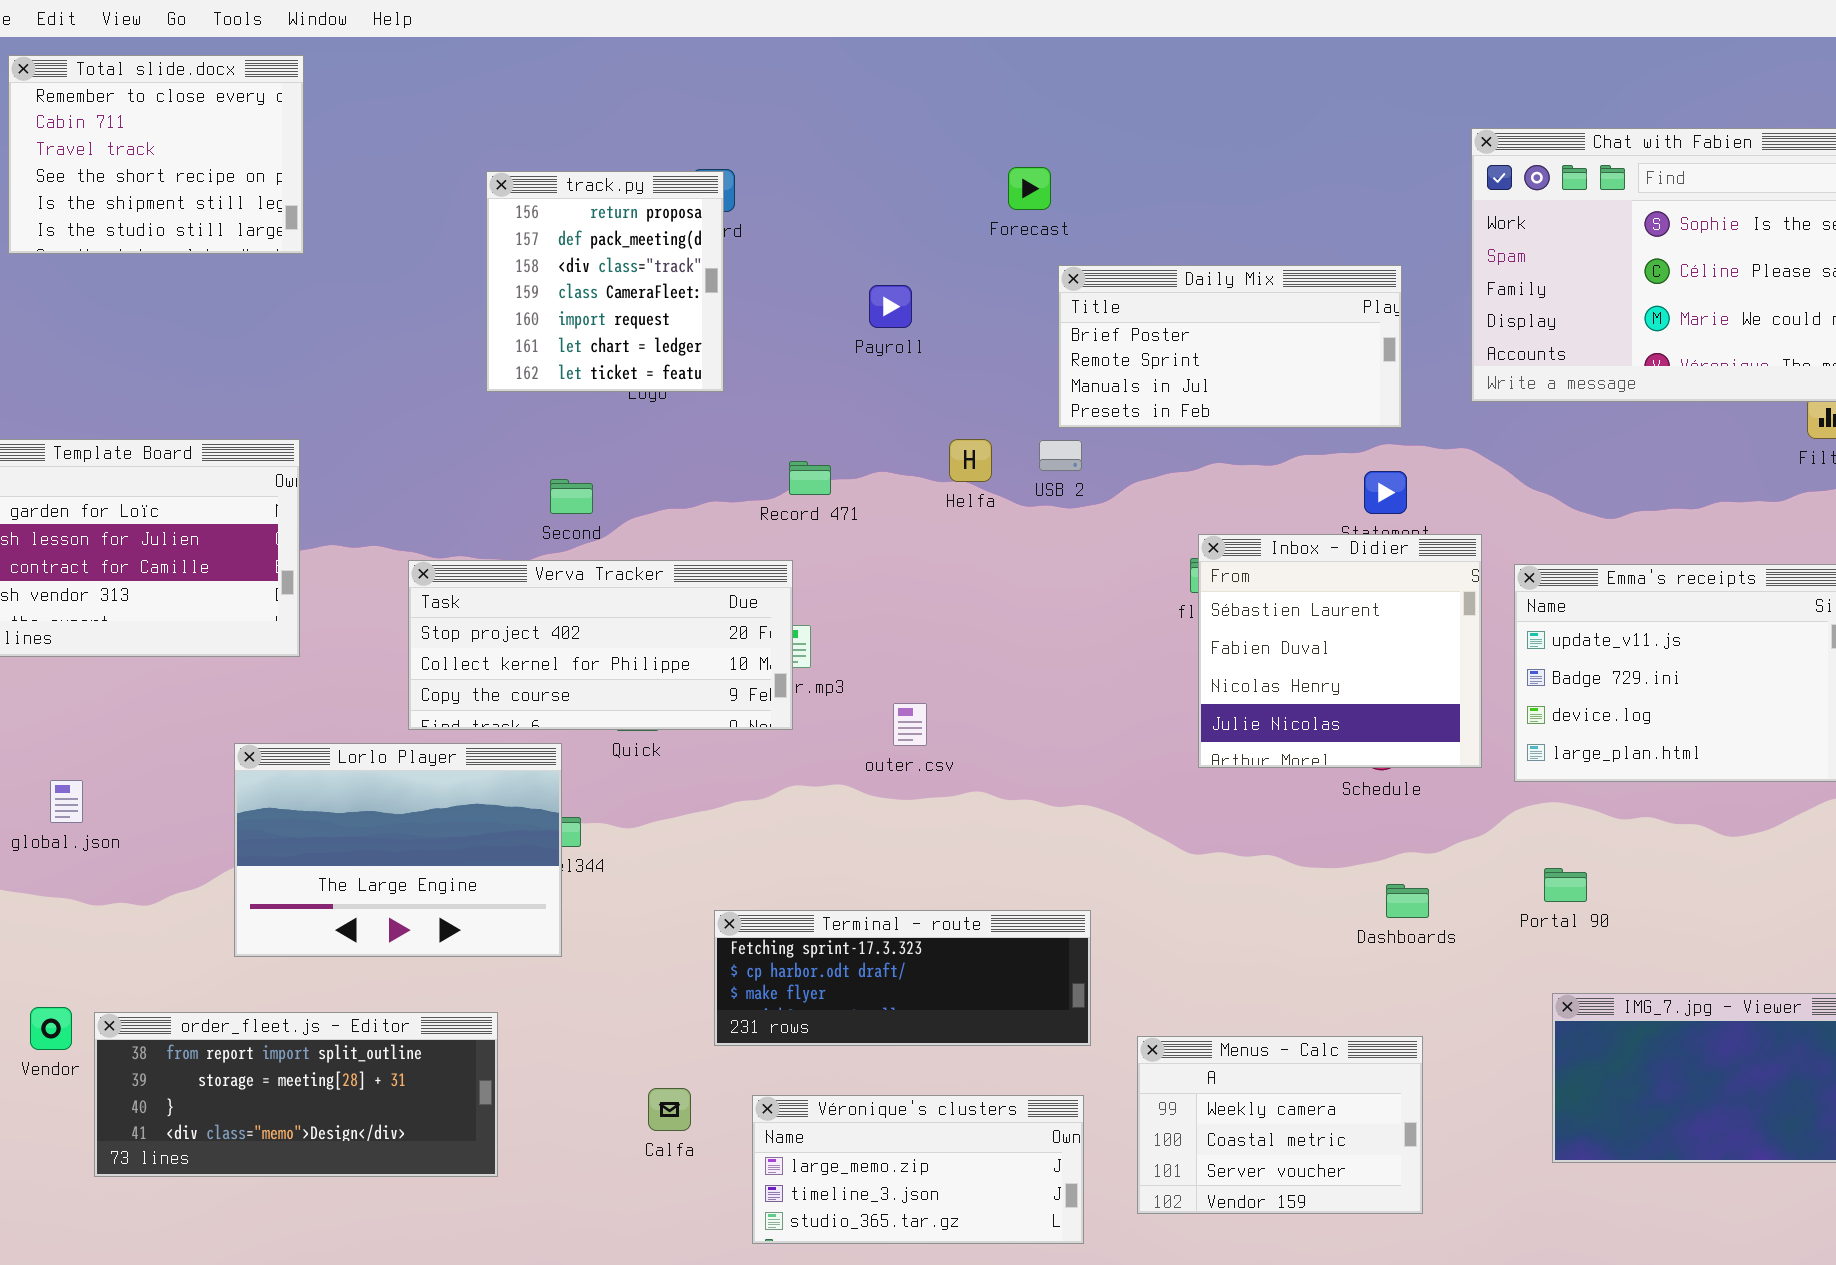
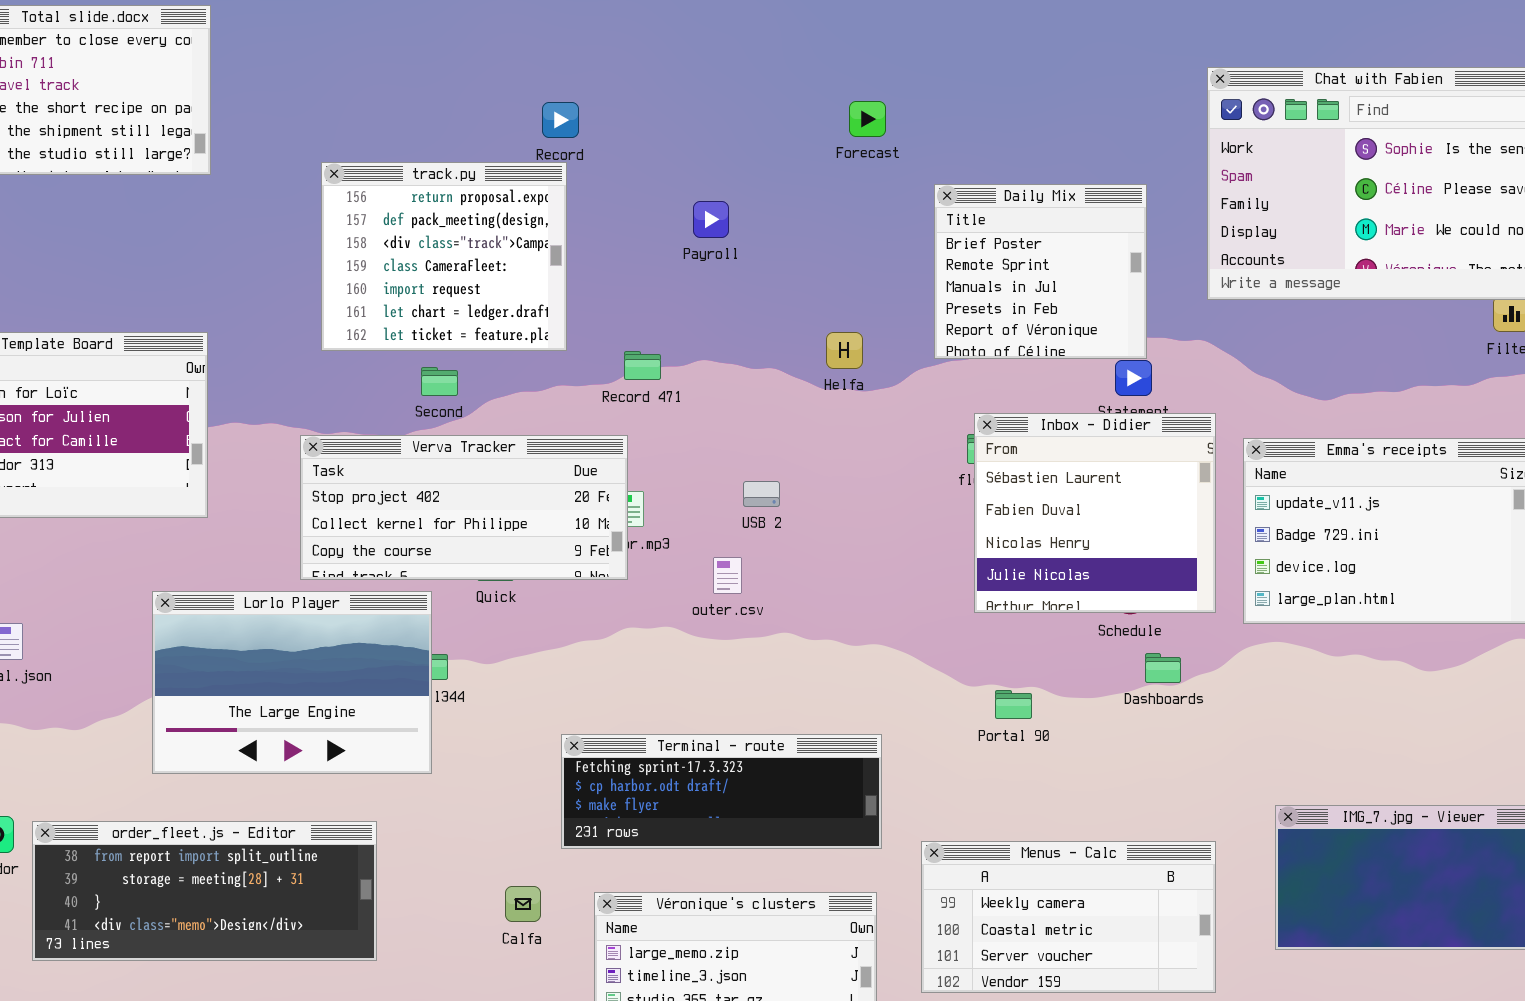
Forecast: [1008,167,1051,210] -> [849,101,886,137], moved
track.py: [486,171,724,392] -> [321,162,567,351], moved, resized
Daily Mix: [1058,265,1402,428] -> [934,184,1147,359], resized
Helfa: [949,439,992,482] -> [826,332,863,369], moved
USB 2: [1039,440,1082,471] -> [743,481,780,507], moved
Portal 90: [1544,868,1587,902] -> [995,690,1032,719], moved
Dashboards: [1386,884,1429,918] -> [1145,653,1181,683], moved
Menus - Calc: [1137,1036,1423,1214] -> [921,841,1216,993], resized

